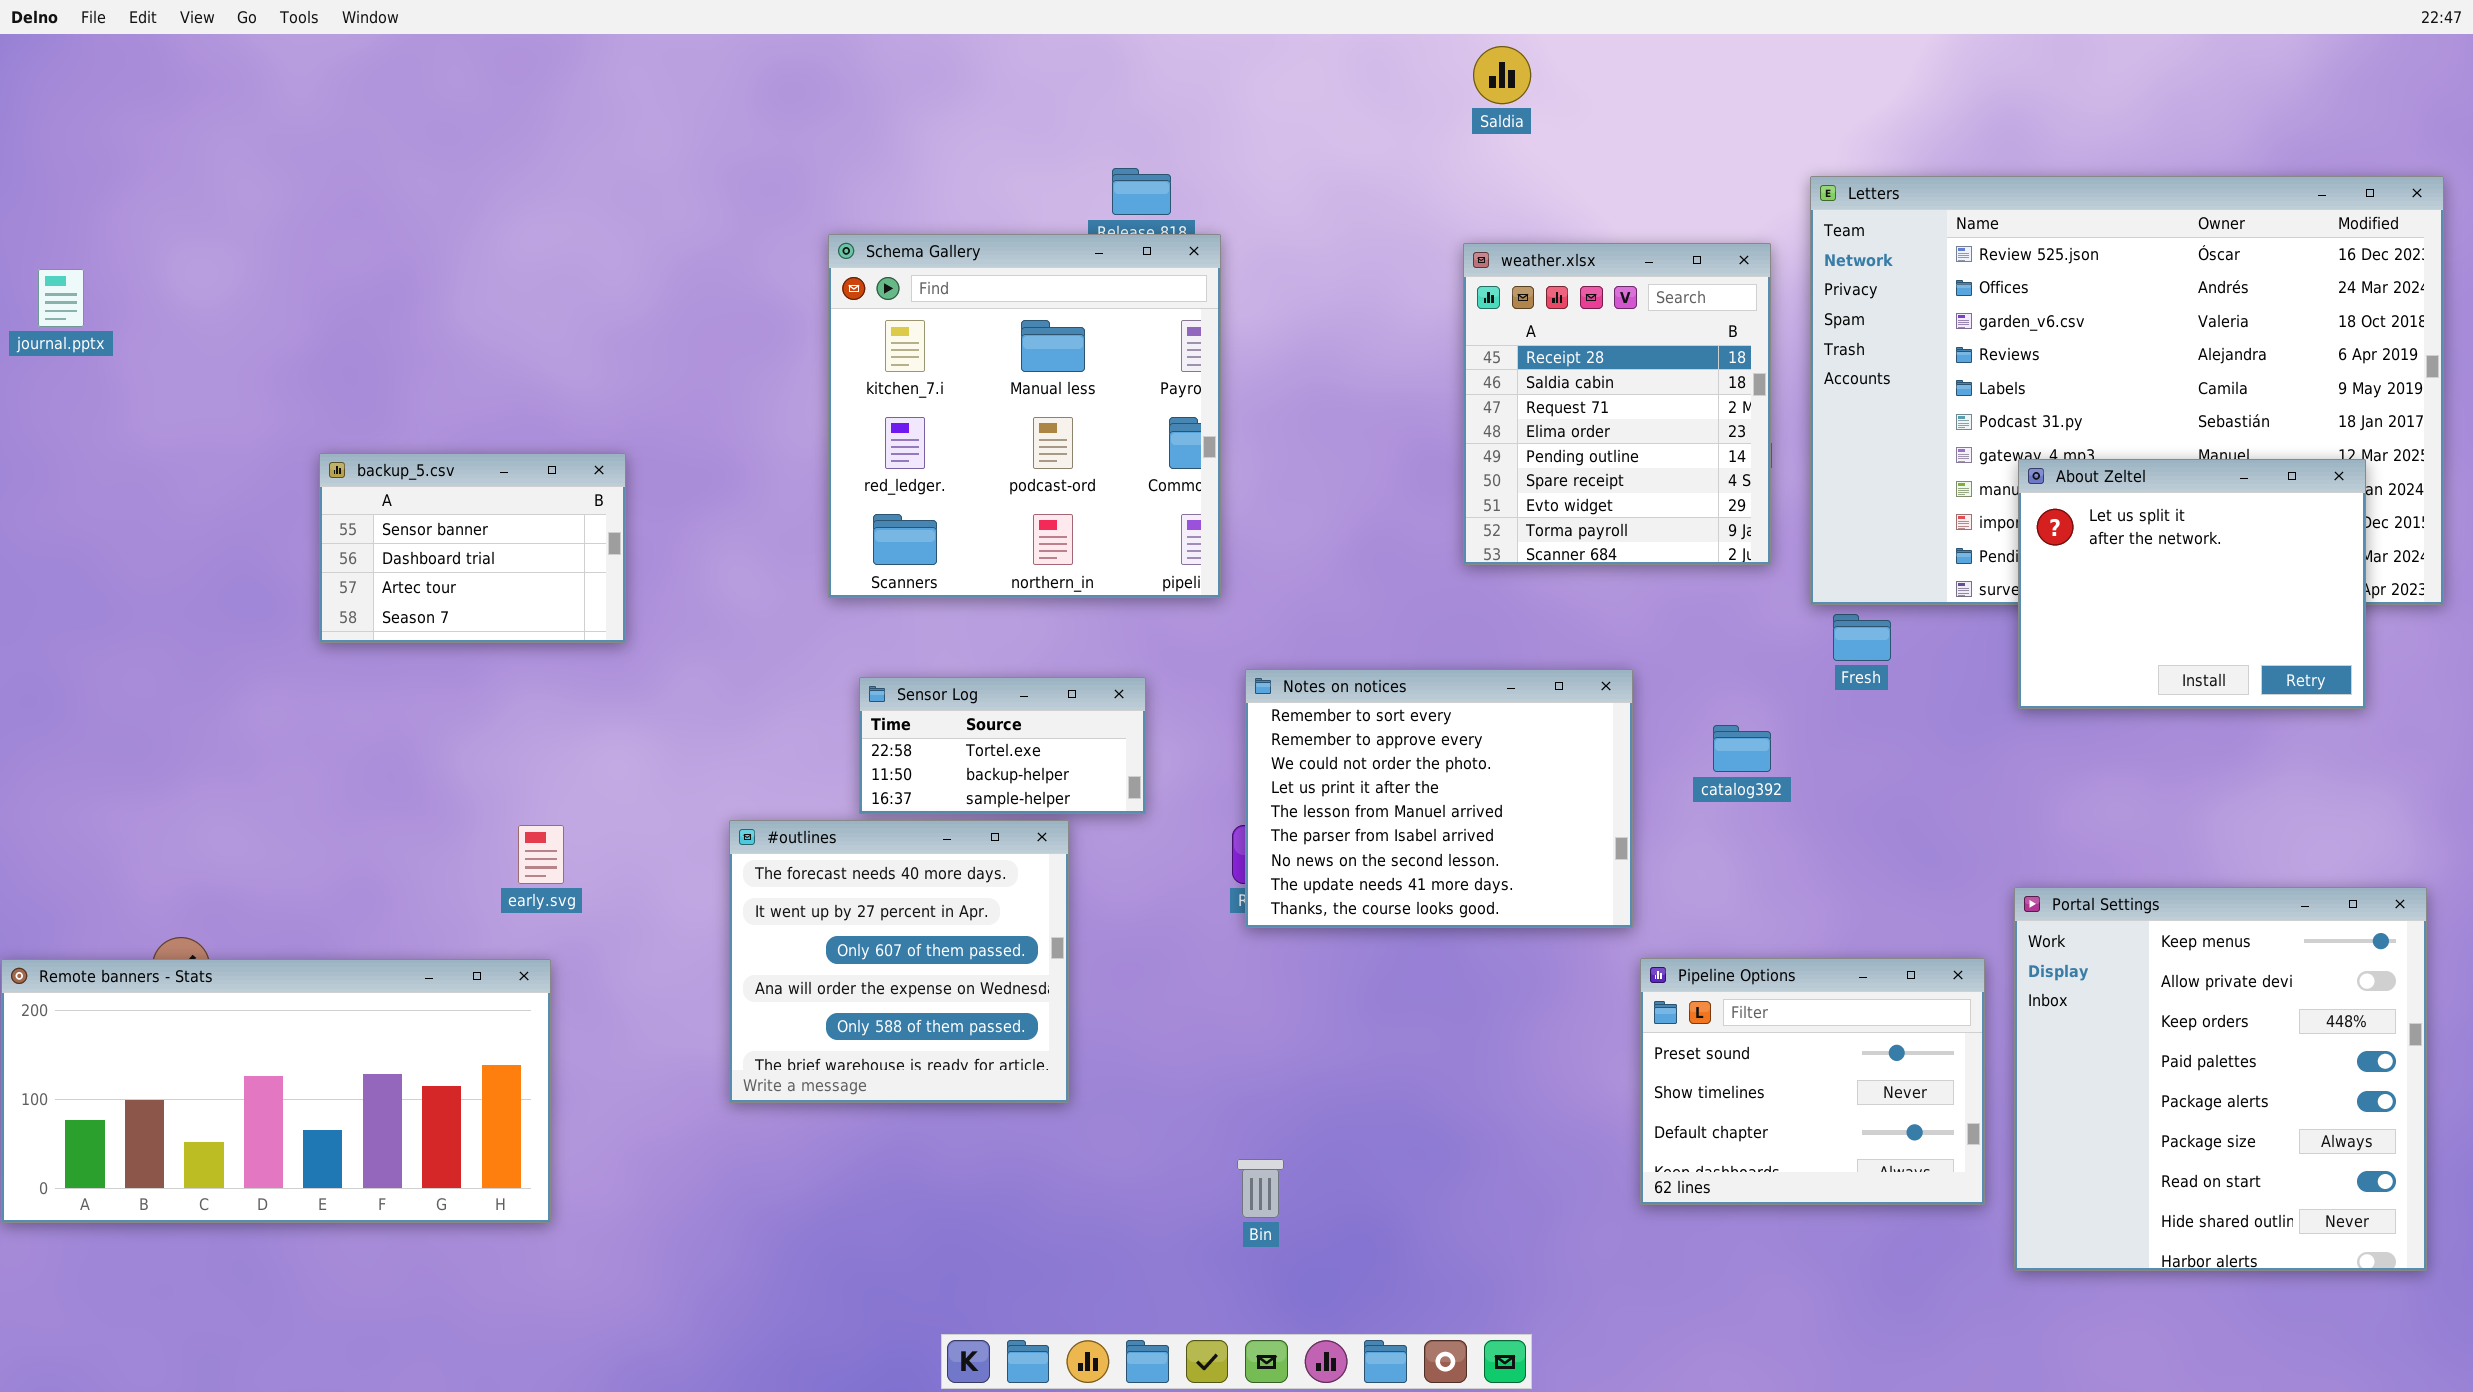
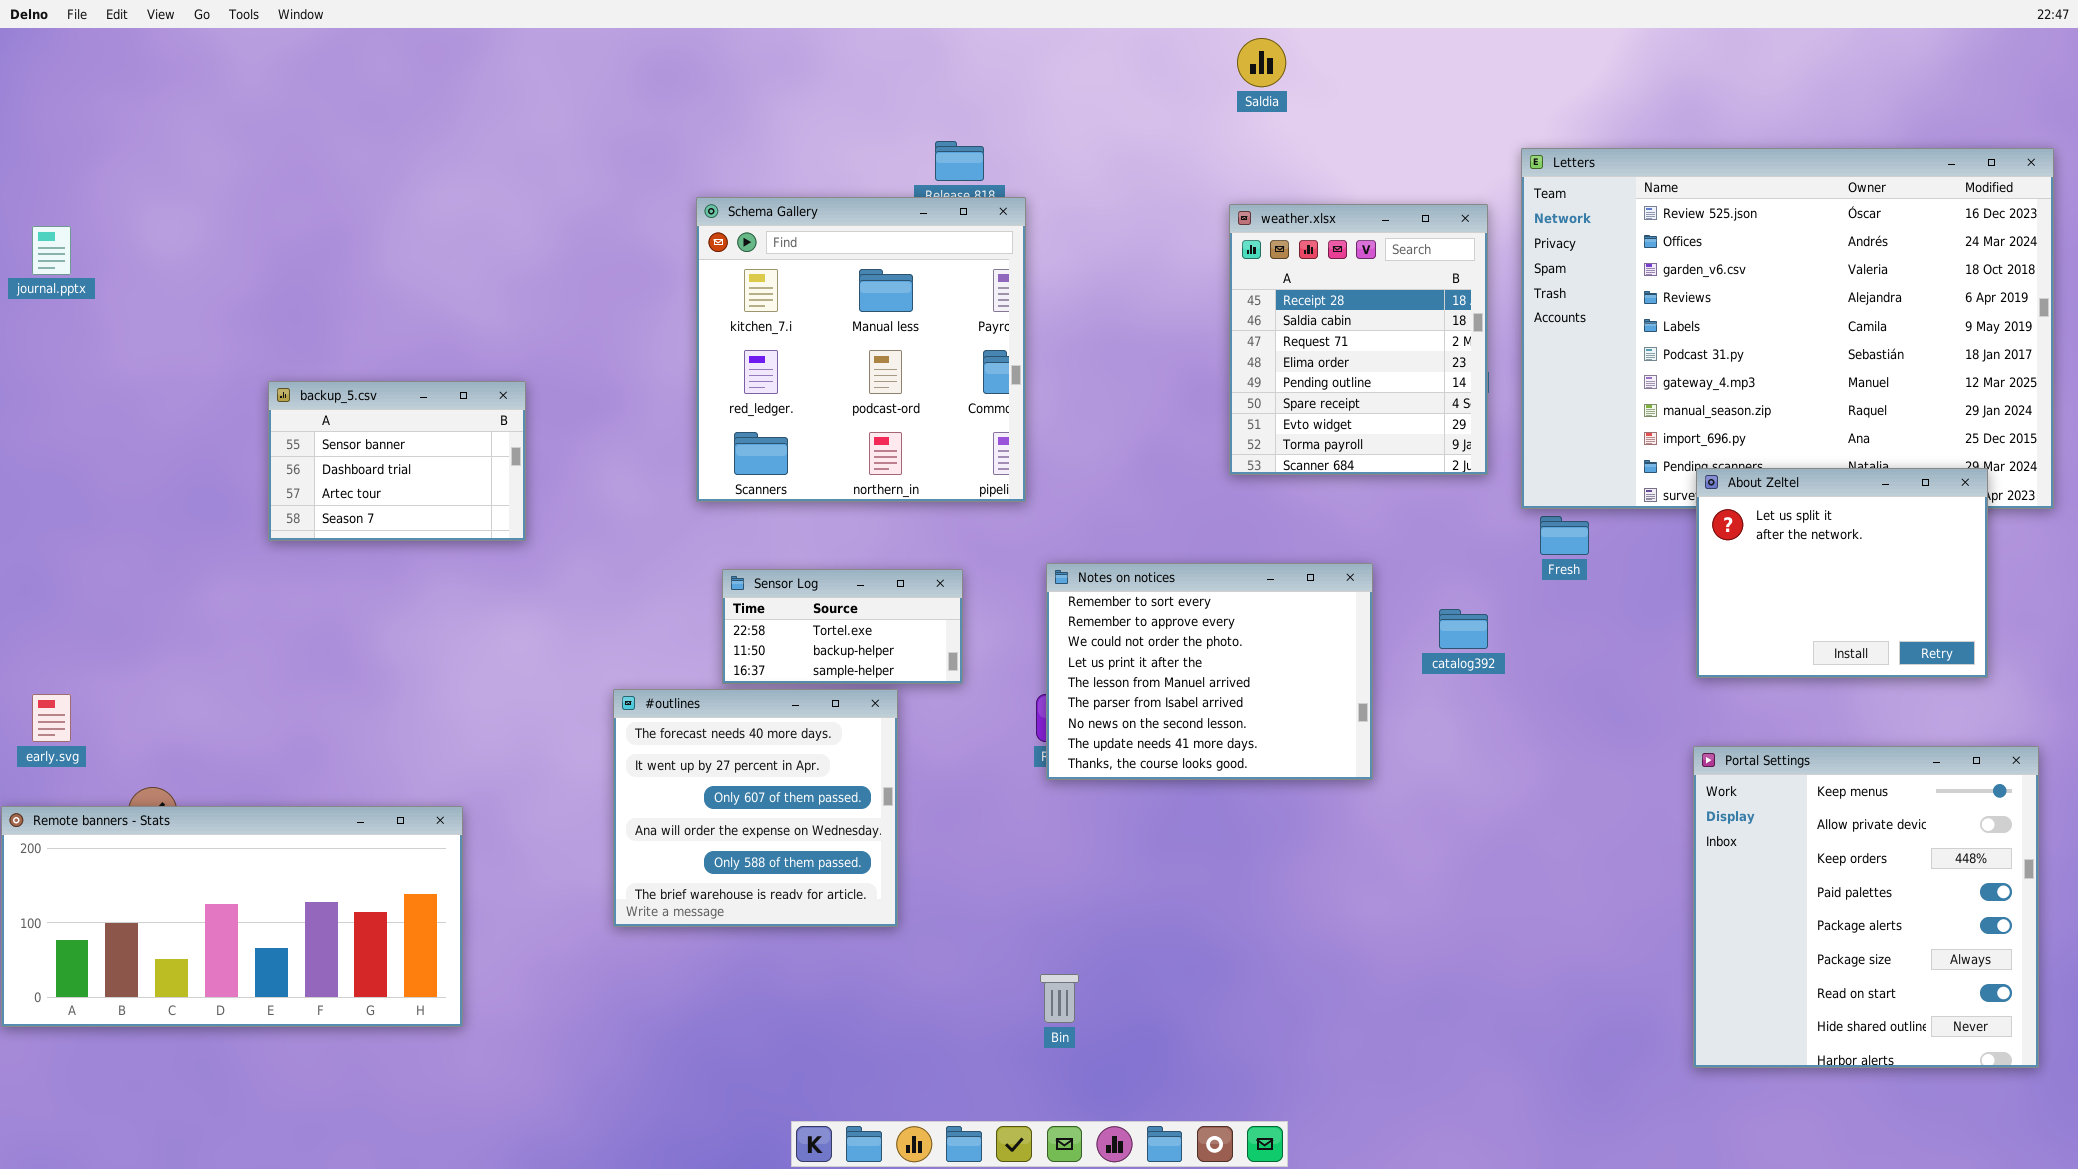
About Zeltel: [2018,459,2366,709] -> [1696,468,1988,678], moved
early.svg: [518,825,564,884] -> [32,694,71,742], moved
Pipeline Options: [1640,958,1985,1205] -> none, closed

